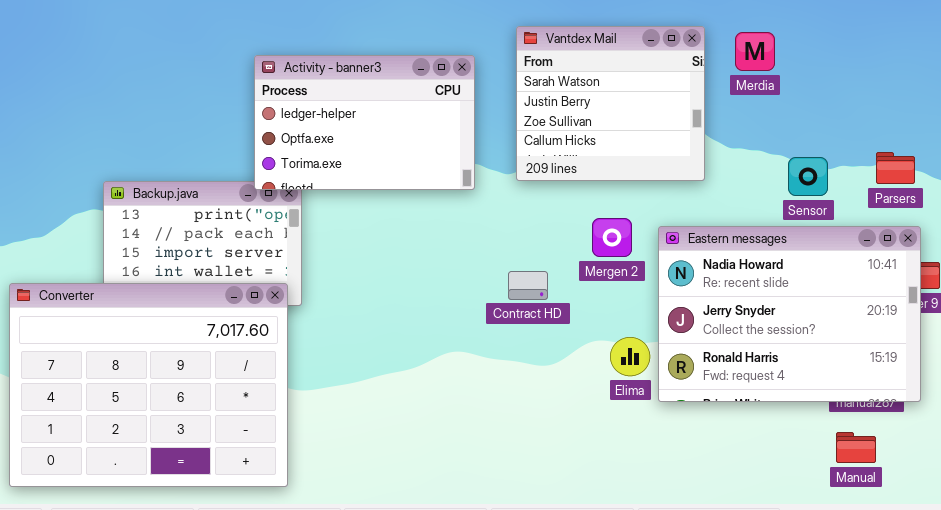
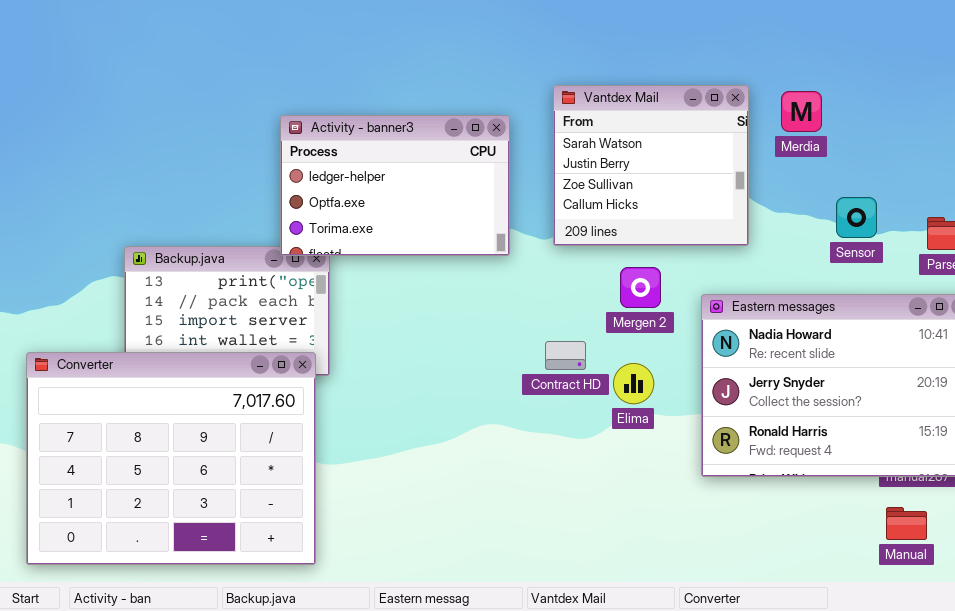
Sensor: [788,157,828,196] -> [836,197,877,238], moved
Mergen 2: [592,218,632,257] -> [620,267,661,308], moved
Elima: [610,337,650,376] -> [613,363,654,404], moved

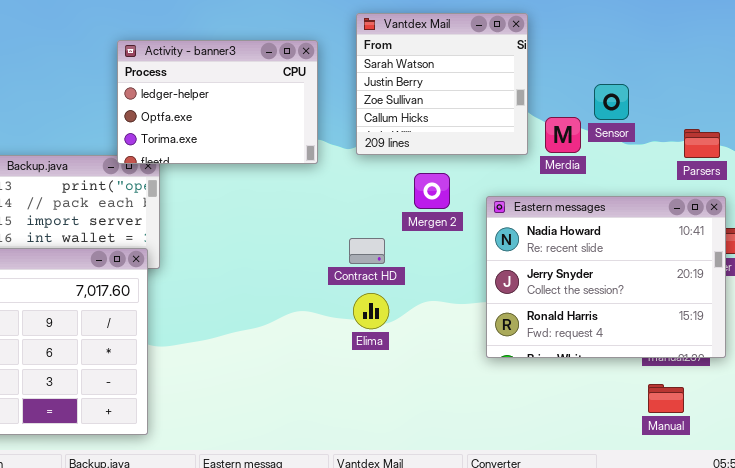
Merdia: [781,91,822,132] -> [545,117,581,153], moved
Sensor: [836,197,877,238] -> [594,84,629,120], moved
Elima: [613,363,654,404] -> [353,293,389,329], moved

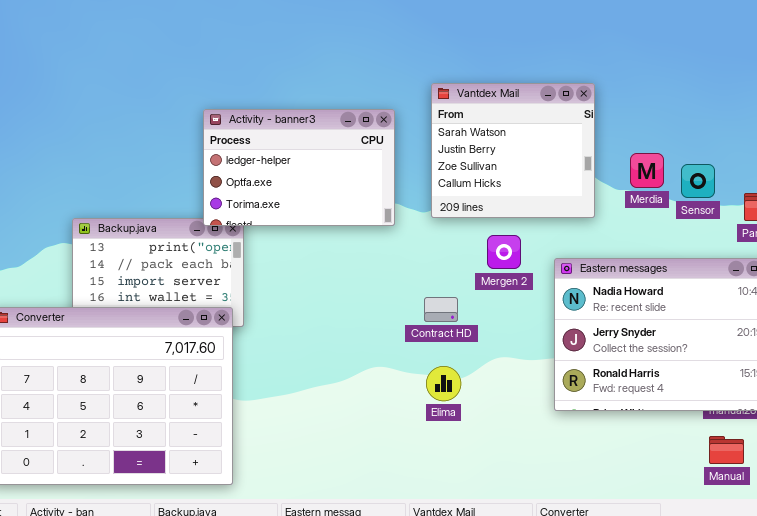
Sensor: [594,84,629,120] -> [681,164,715,198], moved
Merdia: [545,117,581,153] -> [630,153,664,188], moved
Elima: [353,293,389,329] -> [426,366,461,401], moved

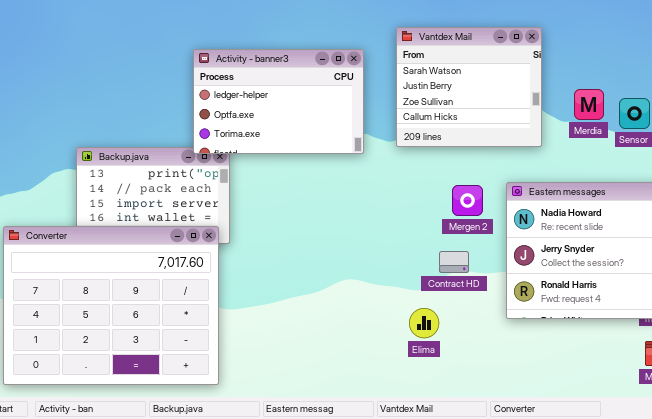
Mergen 2: [487,235,521,269] -> [452,185,483,216], moved
Contract HD: [424,297,458,322] -> [439,251,469,273], moved
Elima: [426,366,461,401] -> [409,308,439,338], moved

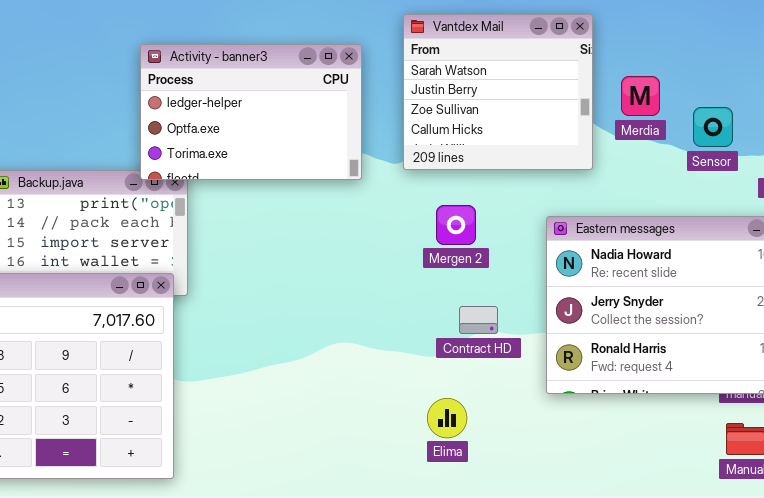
Merdia: [574,89,604,120] -> [621,76,660,116], moved
Mergen 2: [452,185,483,216] -> [436,205,476,245], moved
Elima: [409,308,439,338] -> [427,398,467,438], moved

